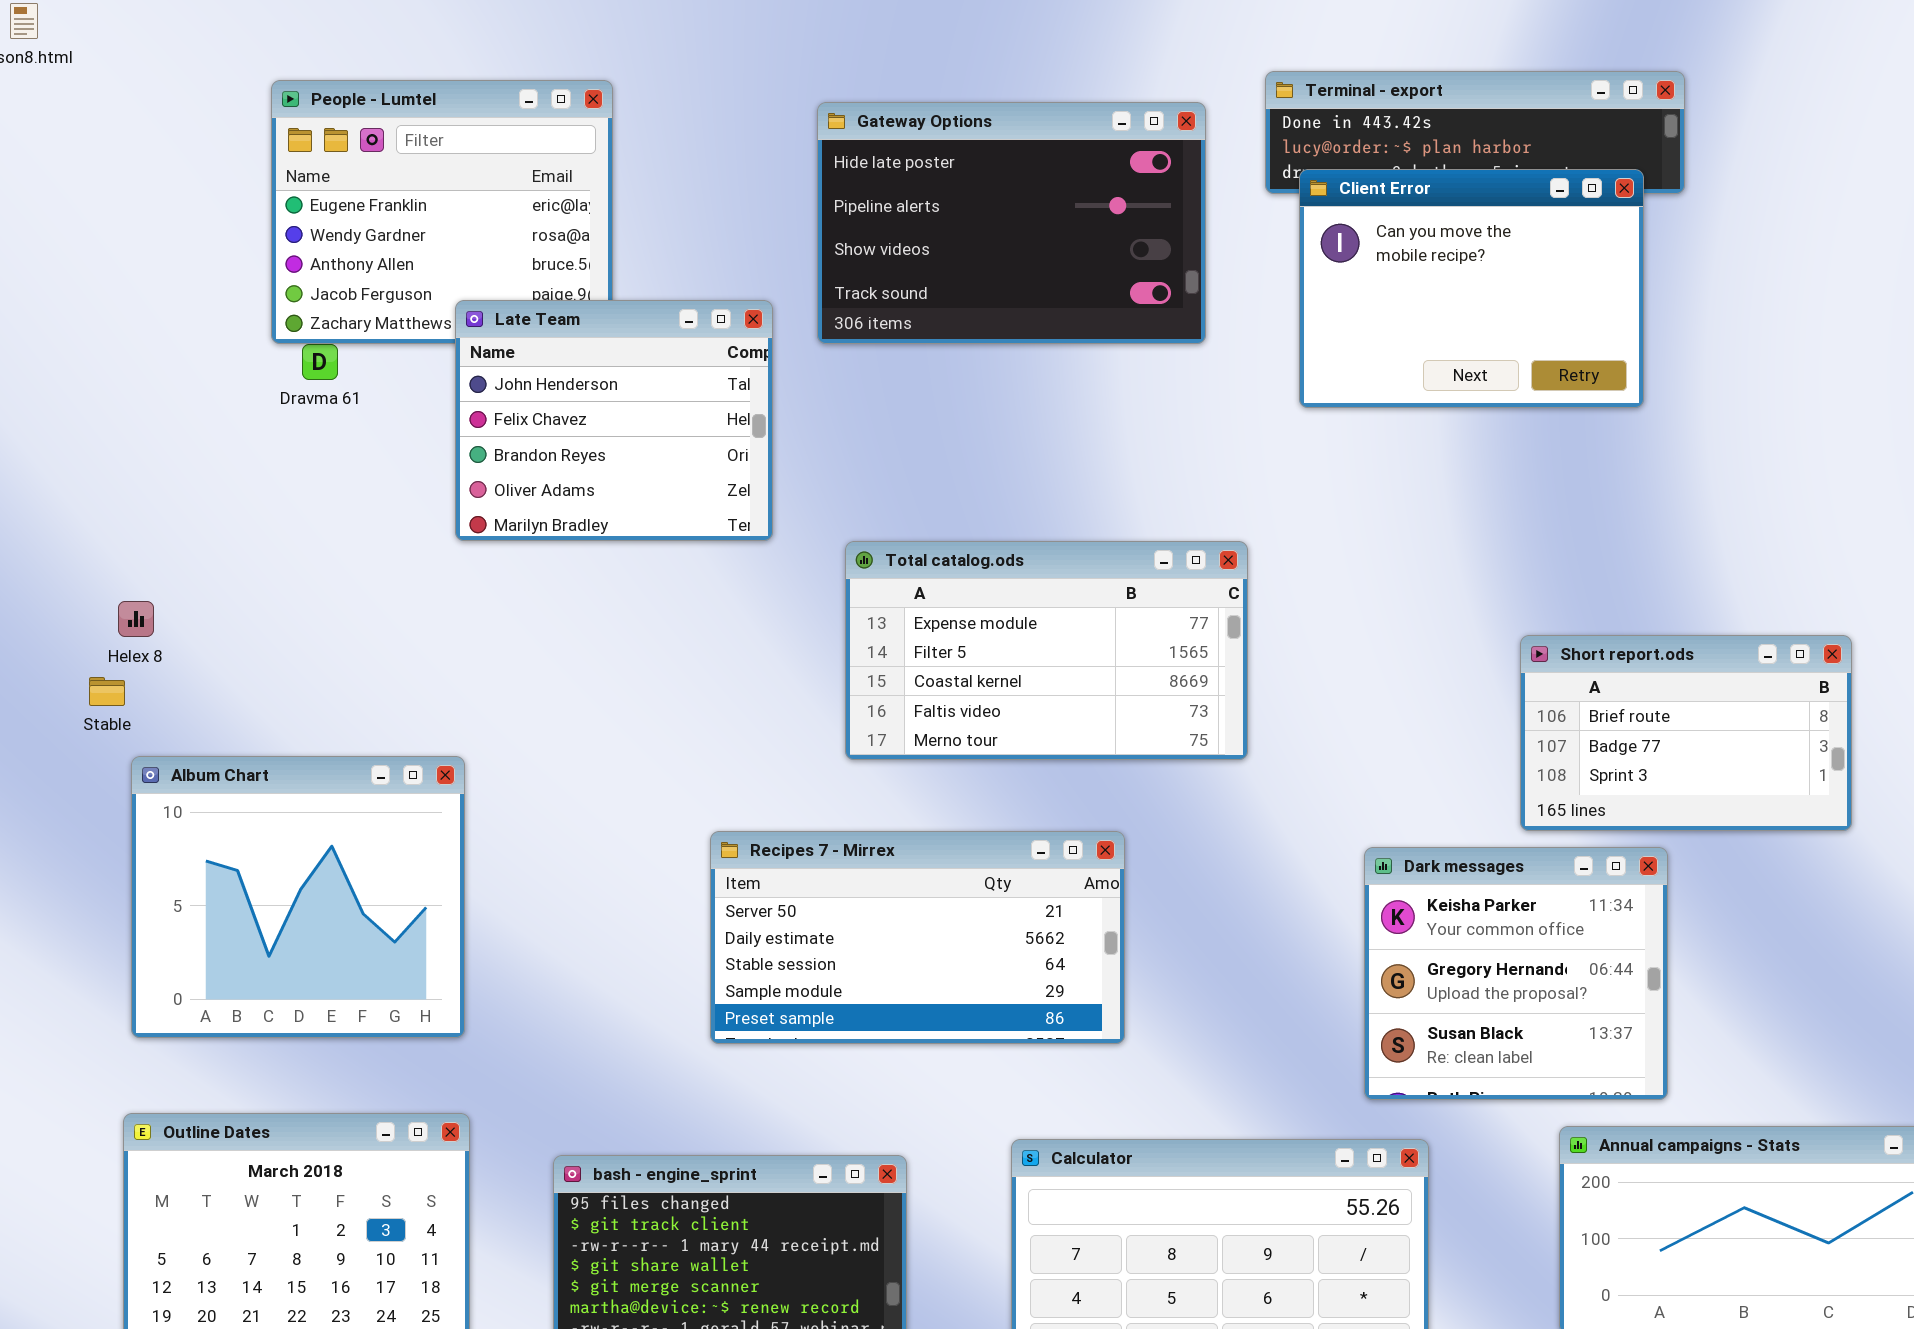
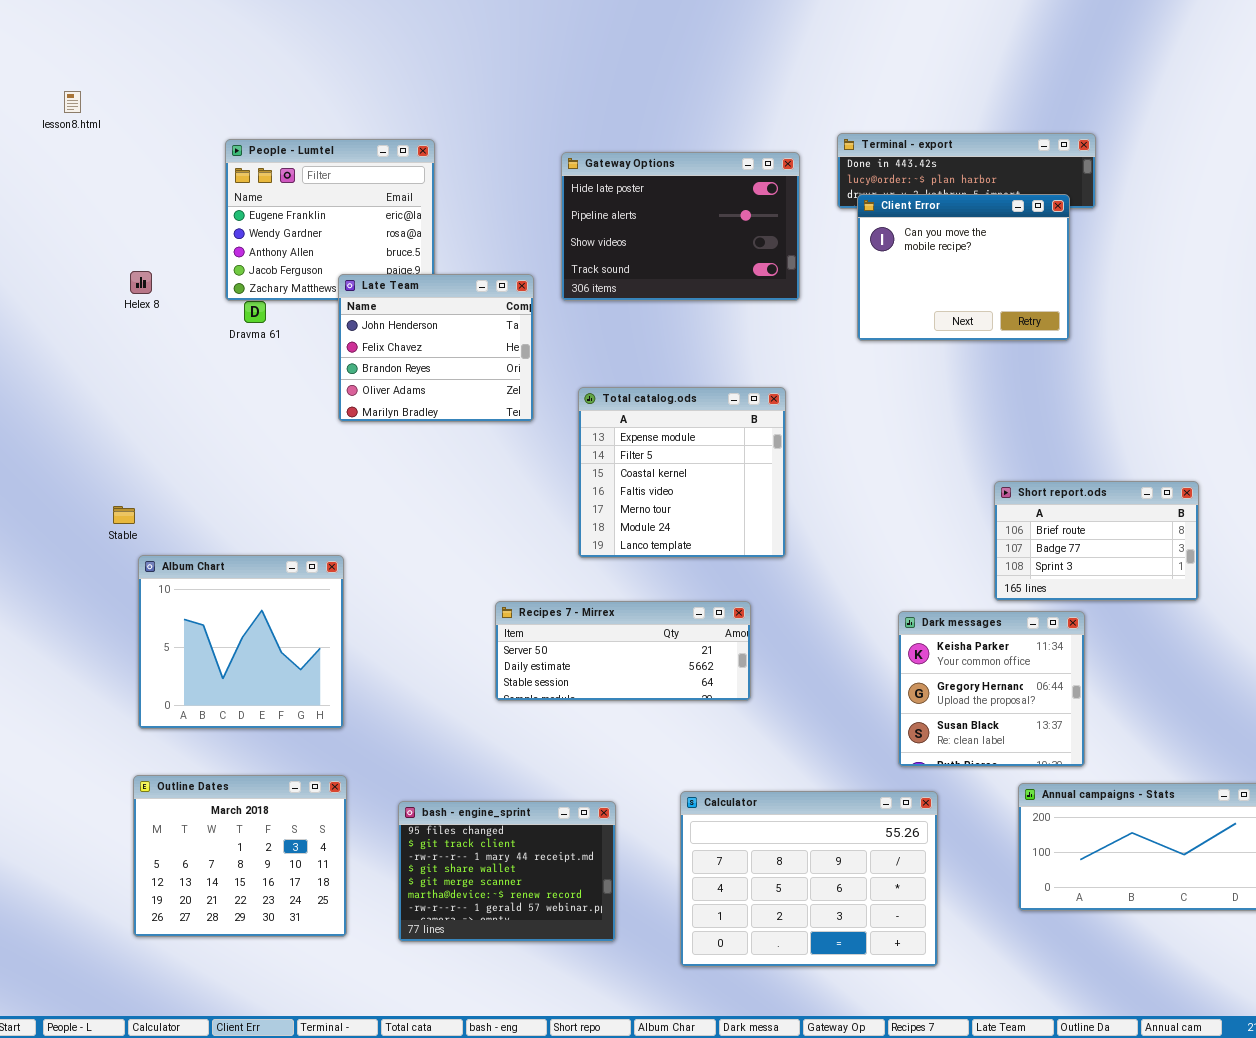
Total catalog.ods: [845,541,1248,760] -> [578,387,786,558], resized
Helex 8: [118,601,154,637] -> [130,271,152,294], moved
Recipes 7 - Mirrex: [710,831,1125,1044] -> [495,601,751,701], resized

